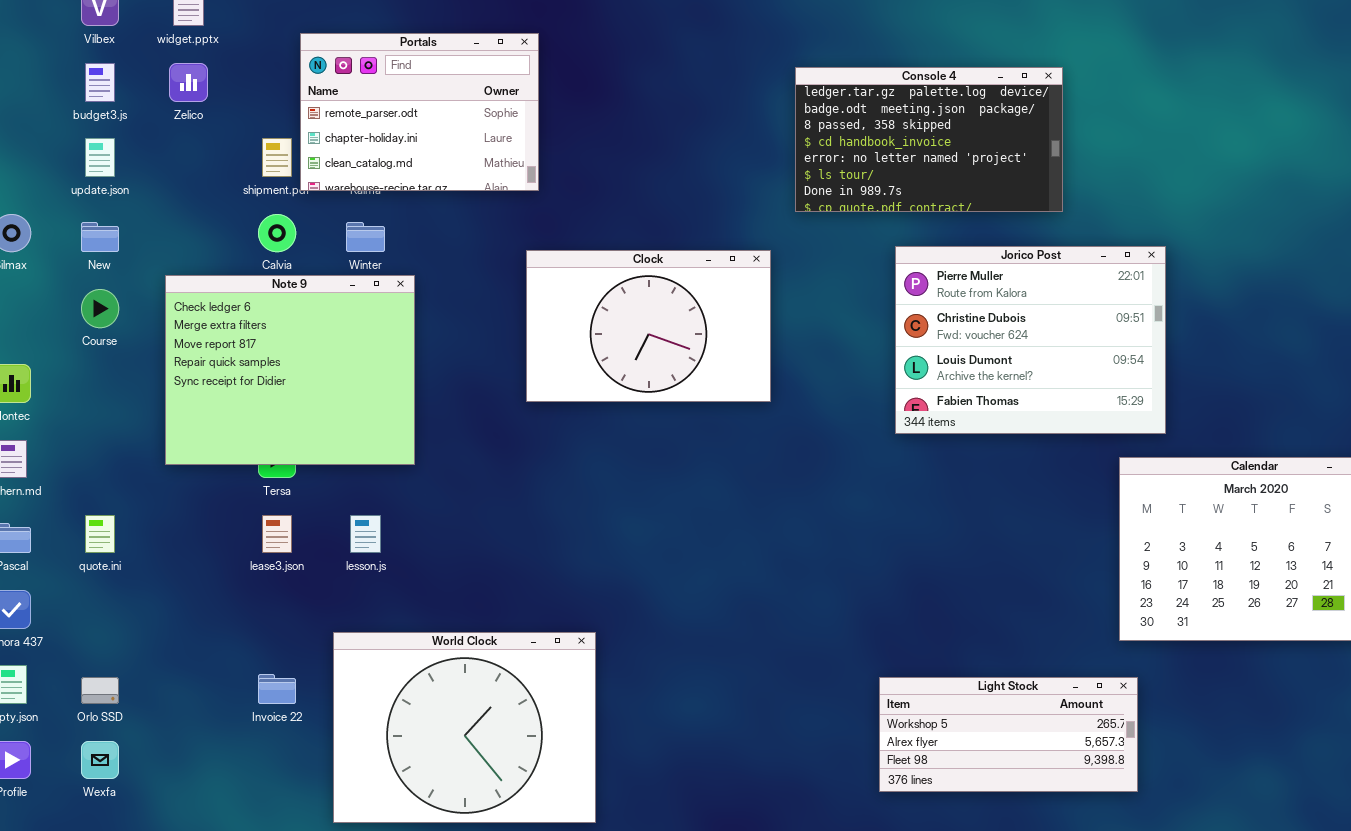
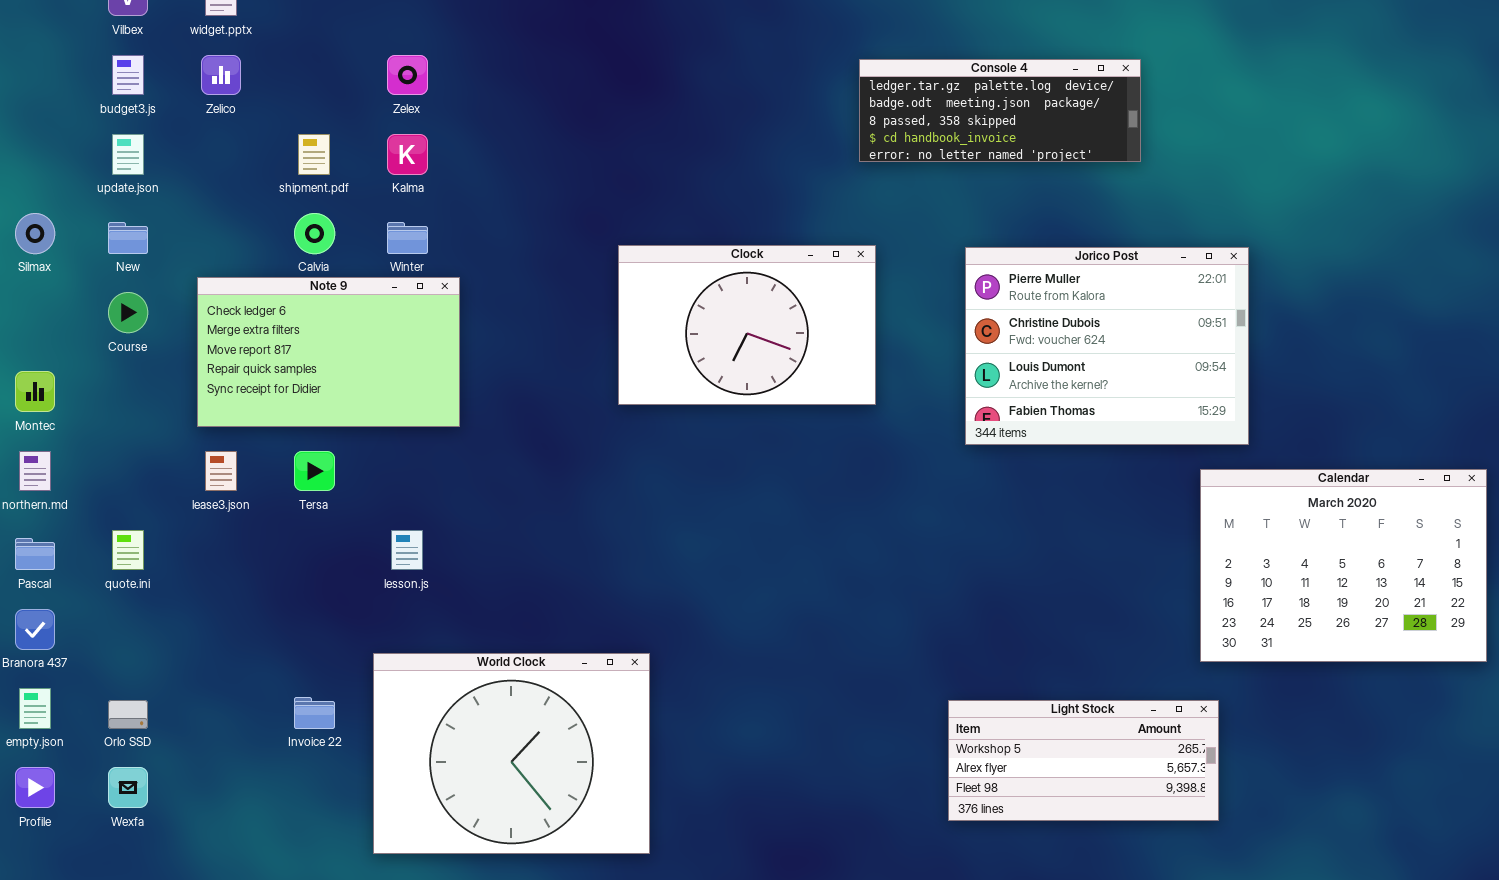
Portals: [300,33,539,191] -> none, closed
Console 4: [795,67,1063,212] -> [859,59,1141,162], resized
Clock: [526,250,771,402] -> [618,245,876,405], moved
Note 9: [165,275,415,465] -> [197,277,460,427], resized
lease3.json: [262,515,292,553] -> [205,451,237,491], moved

